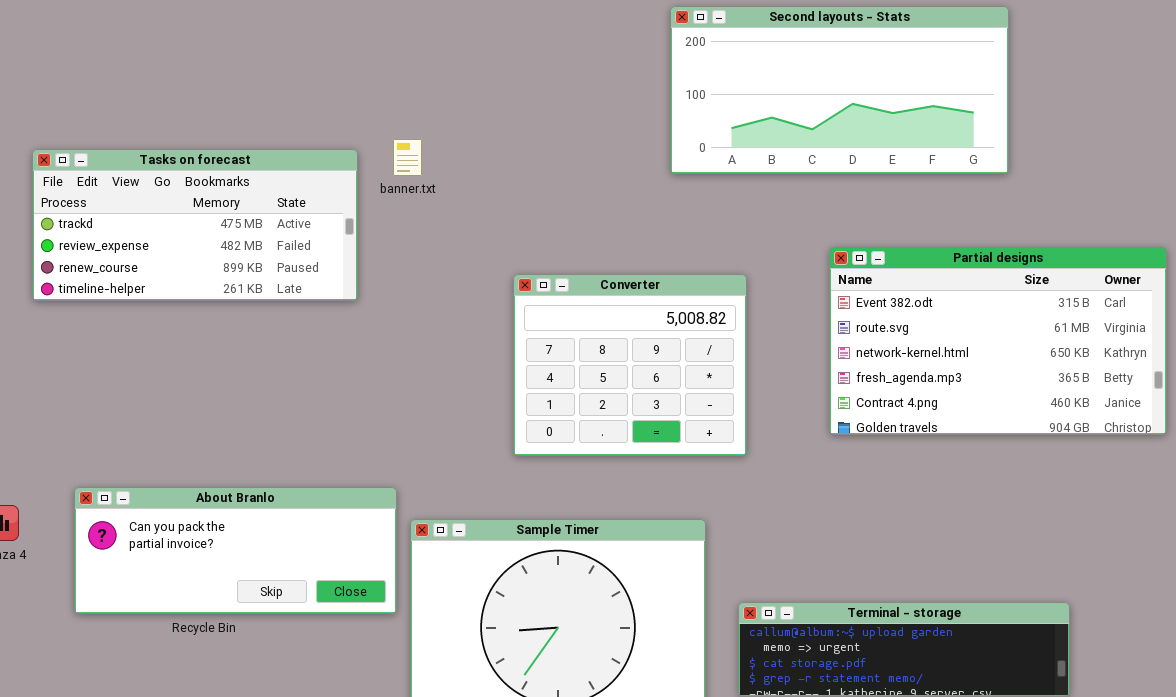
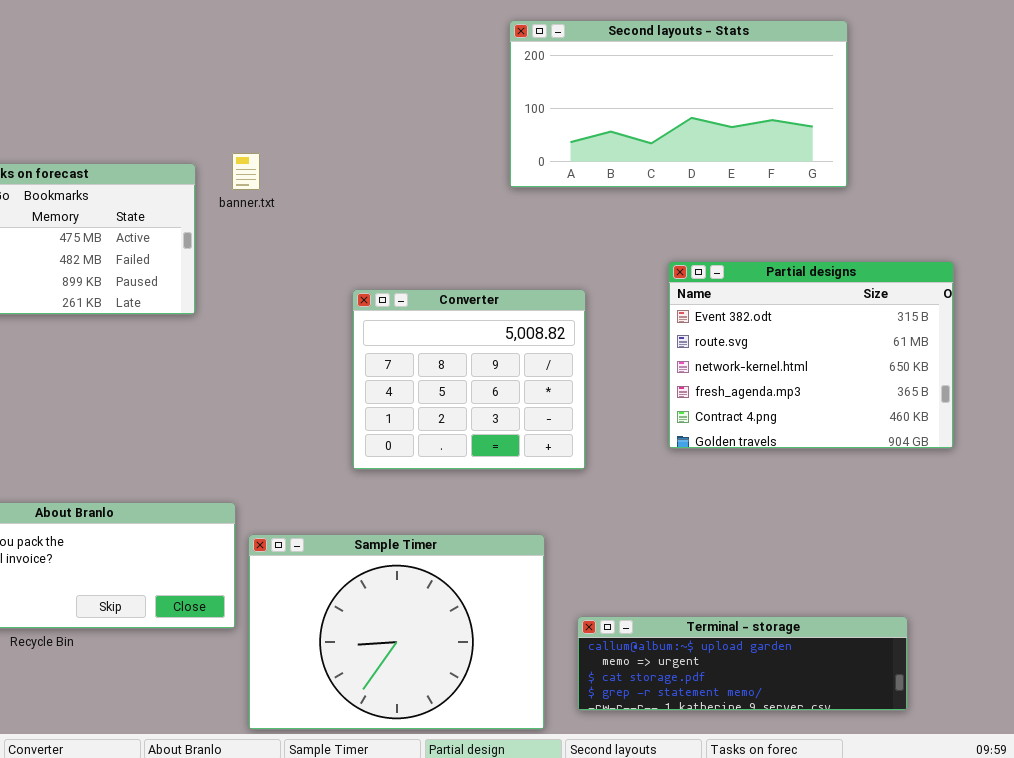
Partial designs: [829,247,1167,435] -> [668,261,954,449], resized

